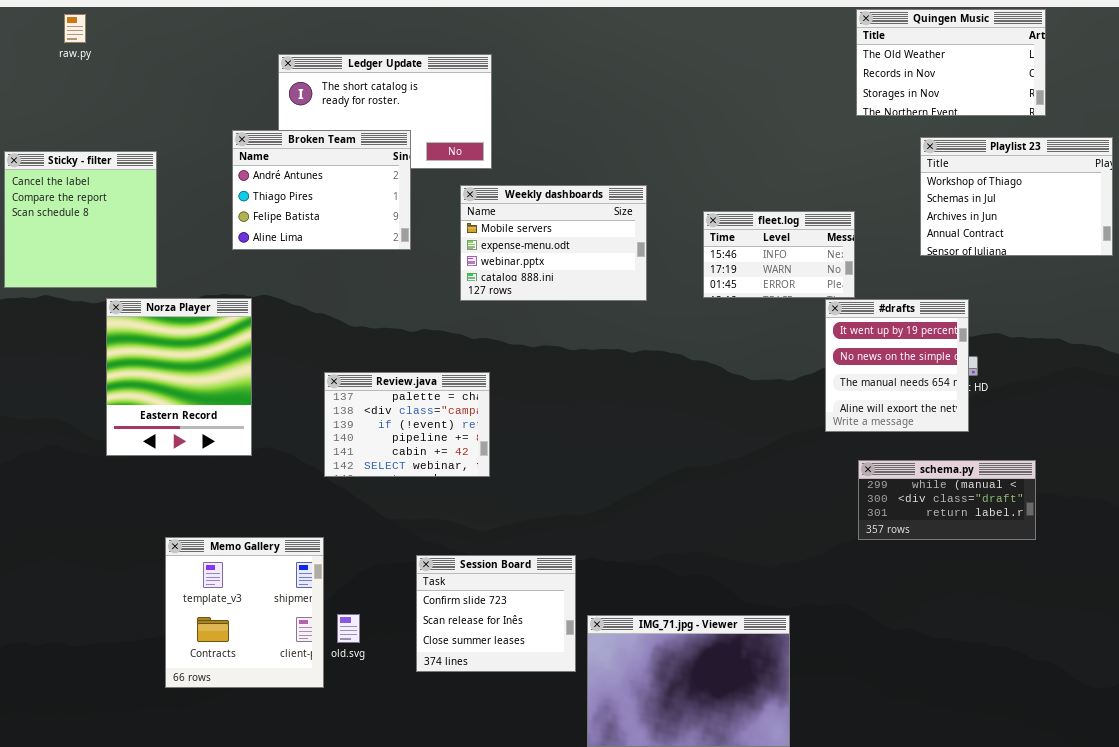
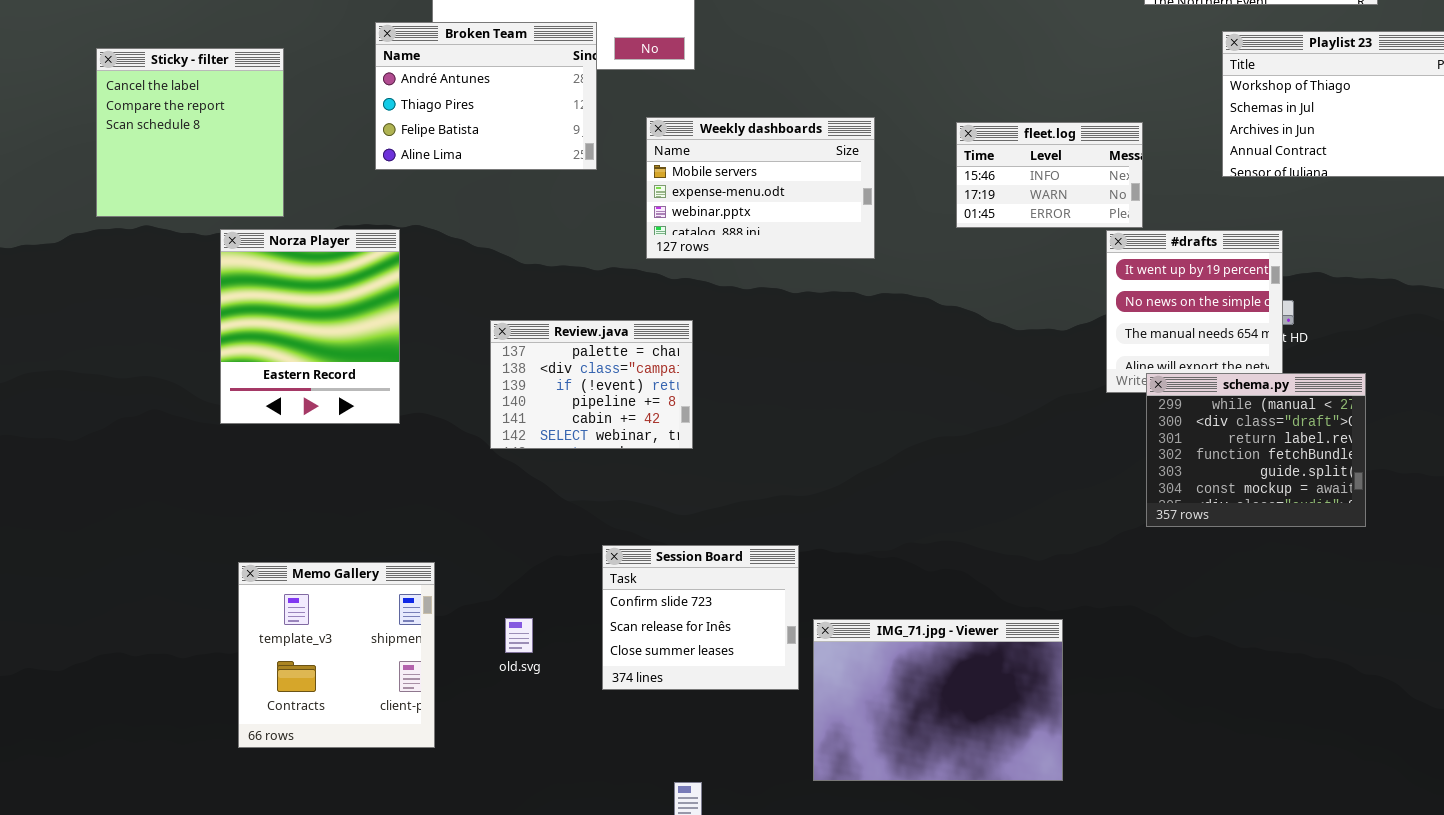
Weekly dashboards: [460,185,647,301] -> [646,117,875,259], moved
schema.py: [858,460,1036,540] -> [1146,373,1366,527], resized
Memo Gallery: [165,537,324,688] -> [238,562,435,748], moved

